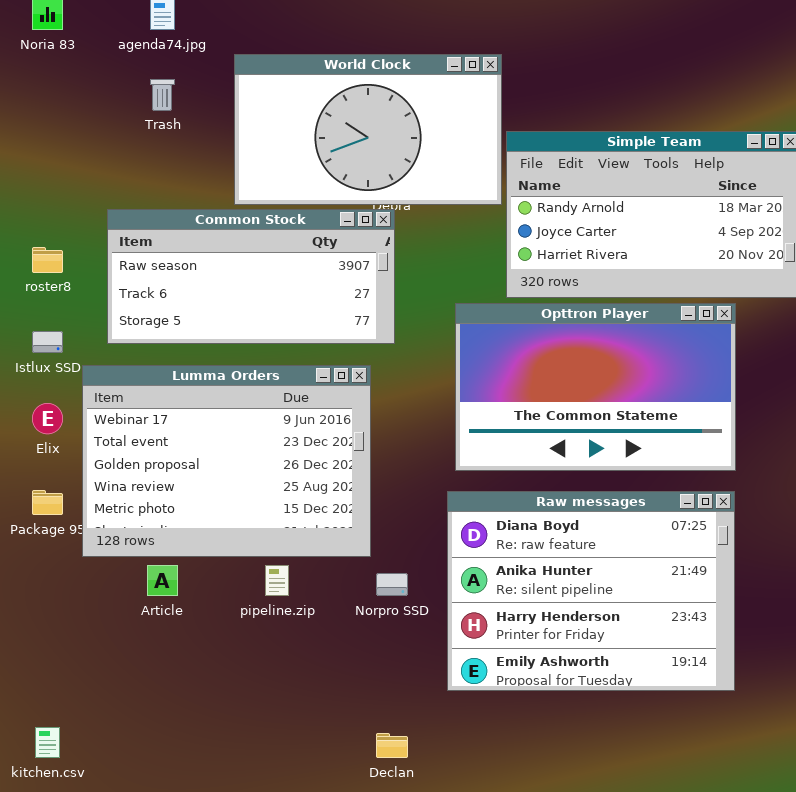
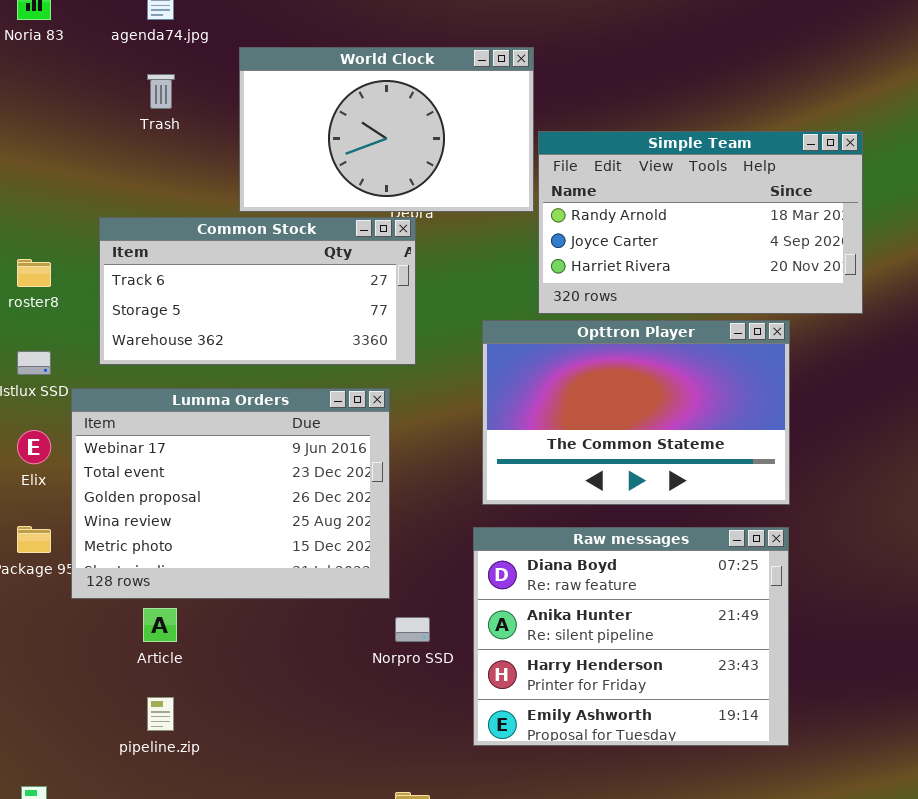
Common Stock: [107,209,395,344] -> [99,217,416,365], scrolled down 1 row
pipeline.zip: [265,565,289,596] -> [147,697,174,731], moved

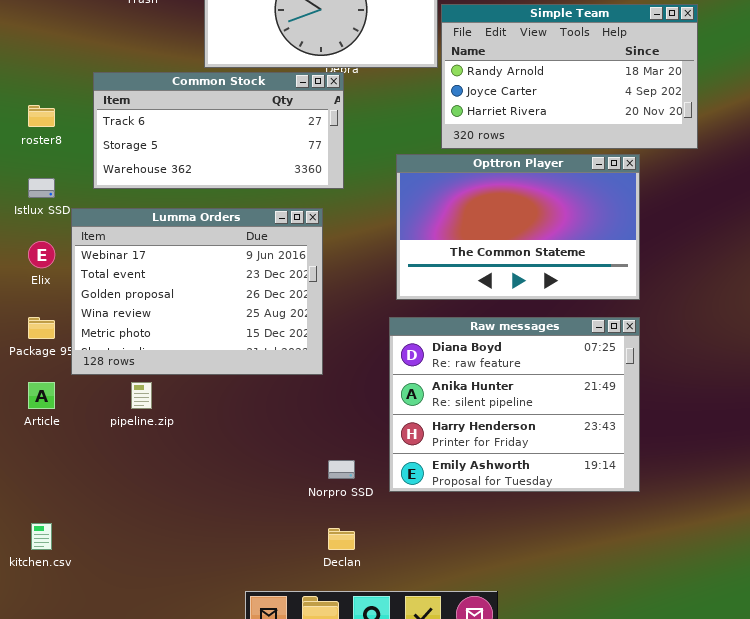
Article: [143,608,177,642] -> [28,382,55,409], moved
Norpro SSD: [395,617,430,642] -> [328,460,355,479], moved
pipeline.zip: [147,697,174,731] -> [131,382,152,409], moved

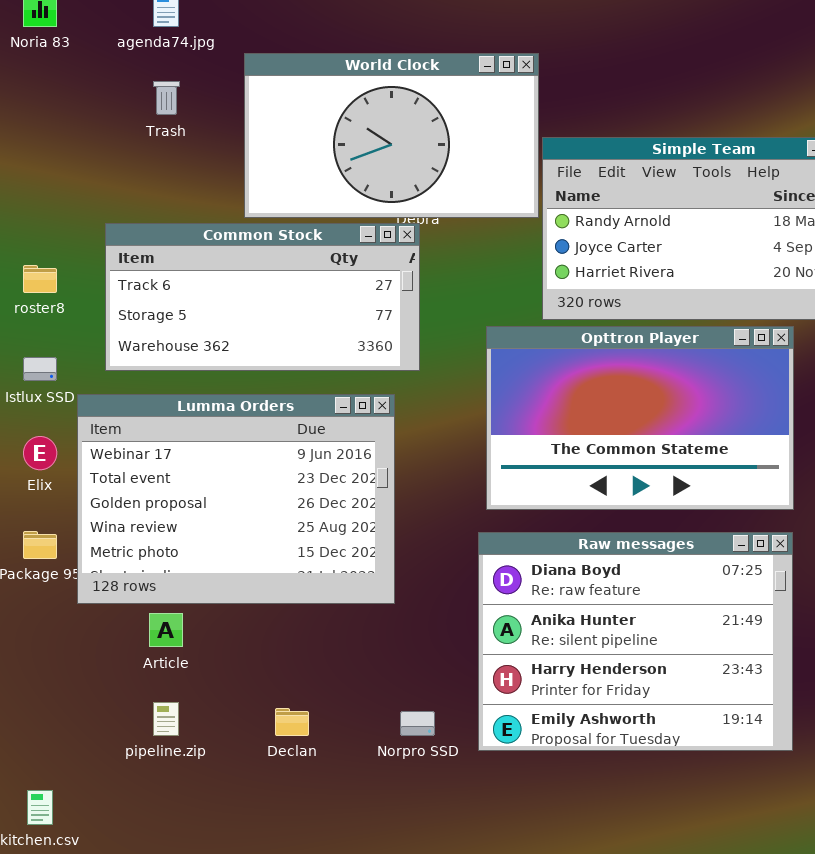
Article: [28,382,55,409] -> [149,613,183,647], moved
pipeline.zip: [131,382,152,409] -> [153,702,179,736], moved
Declan: [328,528,355,550] -> [275,708,309,736], moved

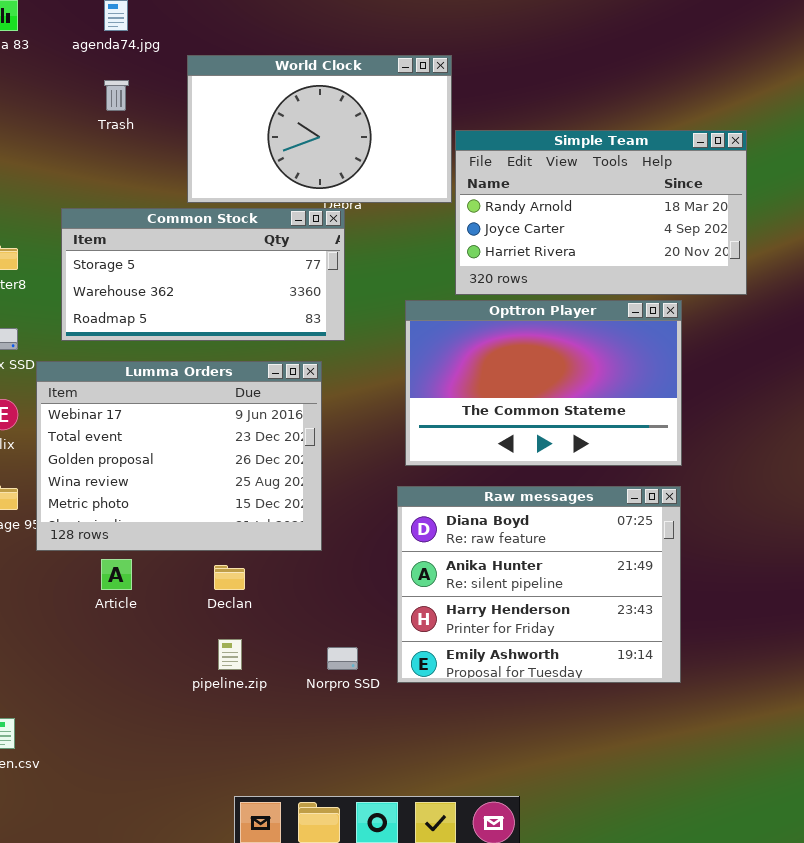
Common Stock: [105,223,420,371] -> [61,208,345,341], scrolled down 1 row
pipeline.zip: [153,702,179,736] -> [218,639,242,670], moved
Declan: [275,708,309,736] -> [214,565,245,590], moved

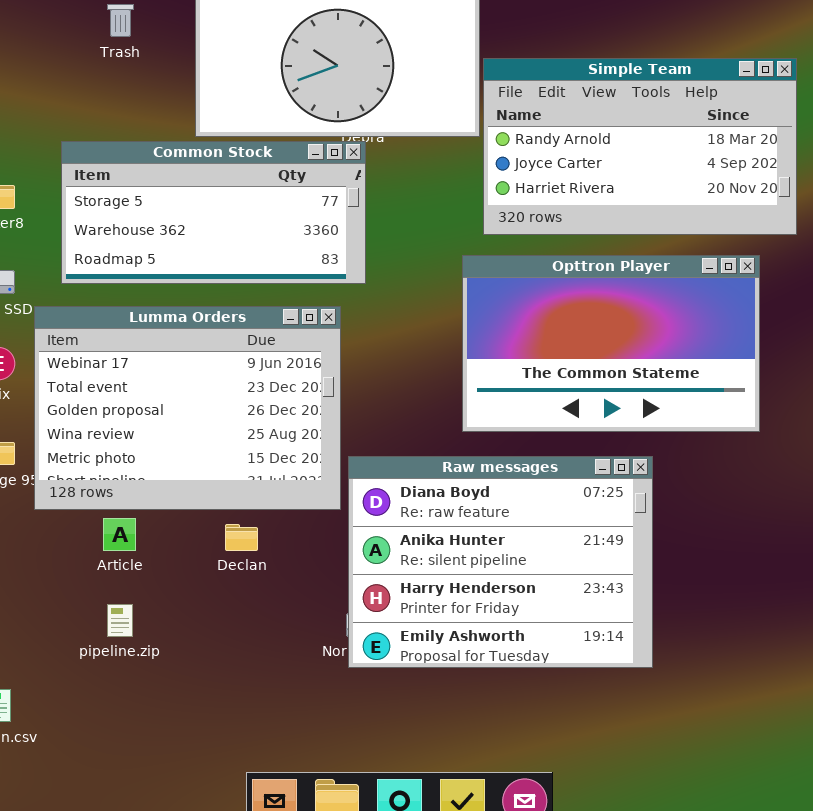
Opttron Player: [405,300,682,466] -> [462,255,760,432], moved
Raw messages: [397,486,681,683] -> [348,456,653,668], moved
pipeline.zip: [218,639,242,670] -> [107,604,133,637], moved

